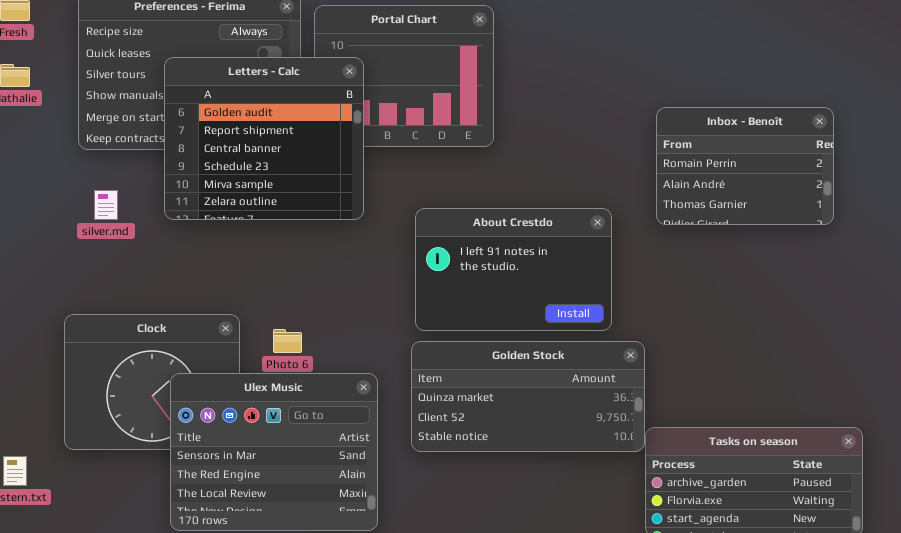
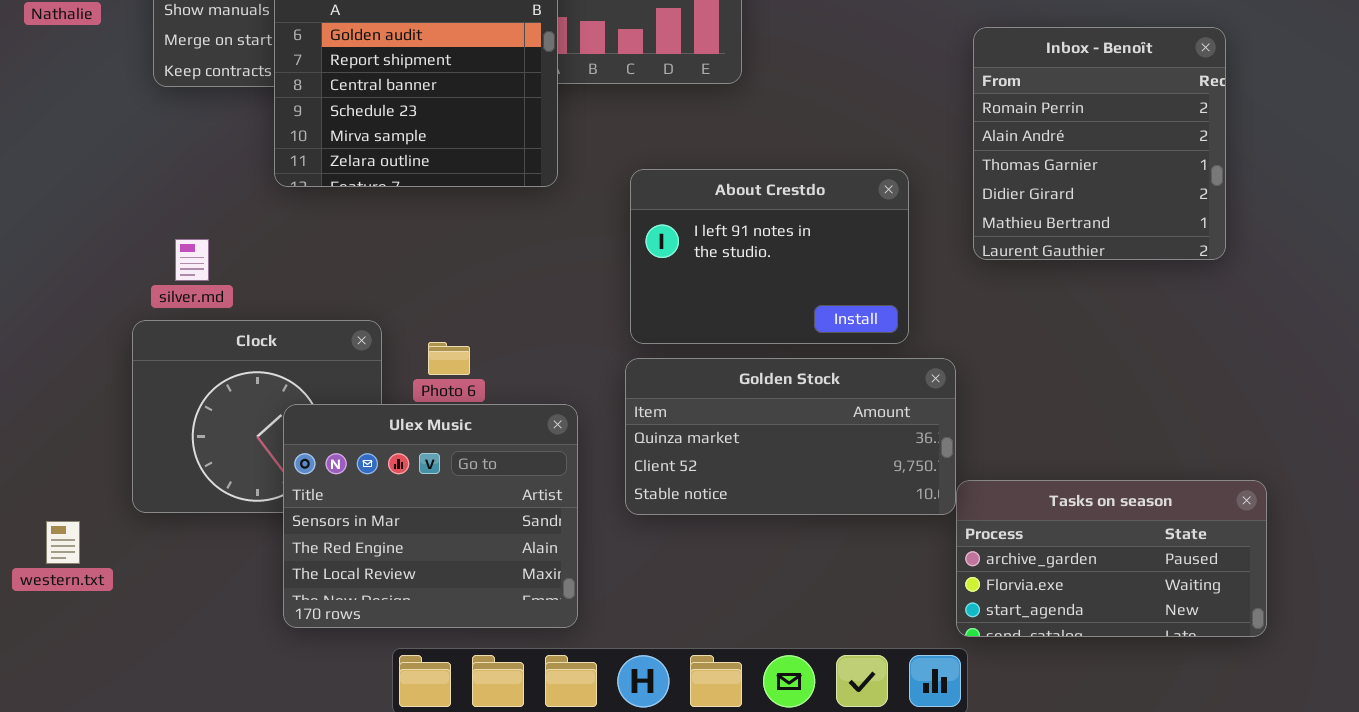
Inbox - Benoît: [656,107,834,225] -> [973,27,1226,260], resized
silver.md: [94,190,118,220] -> [175,239,209,281], moved

